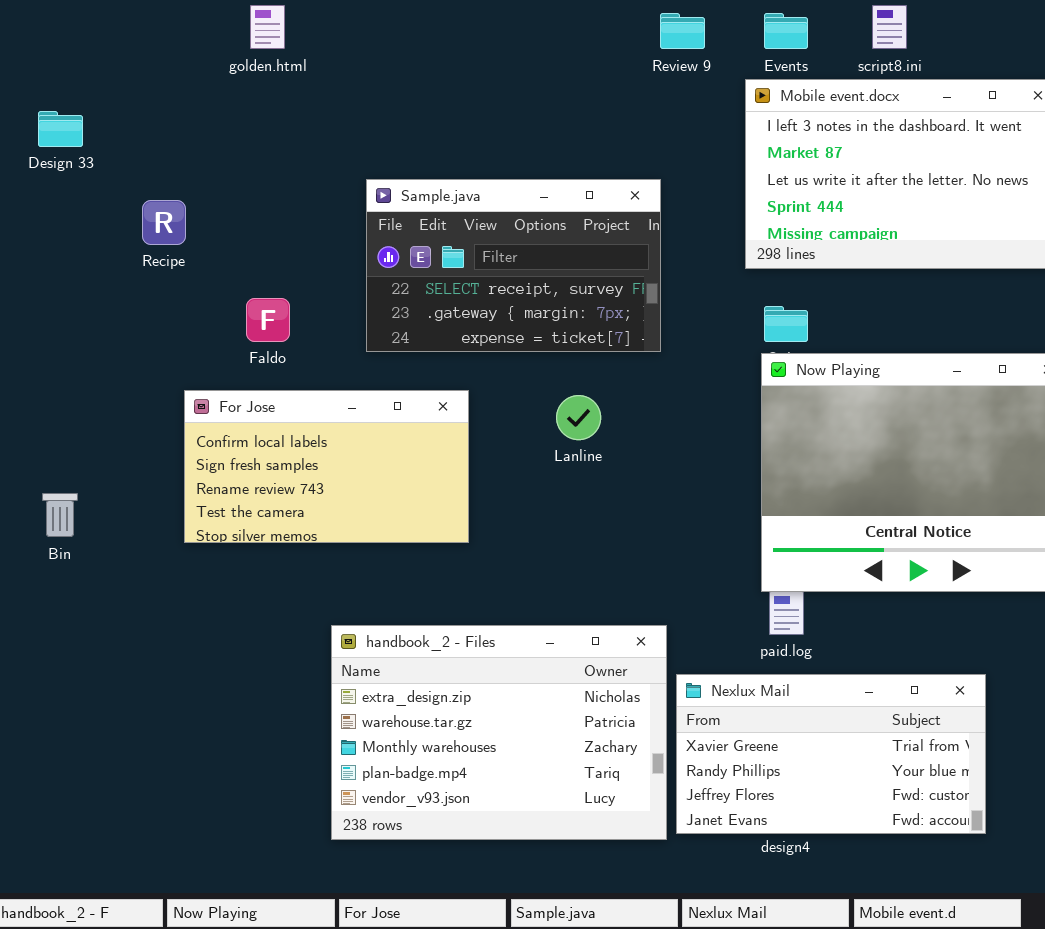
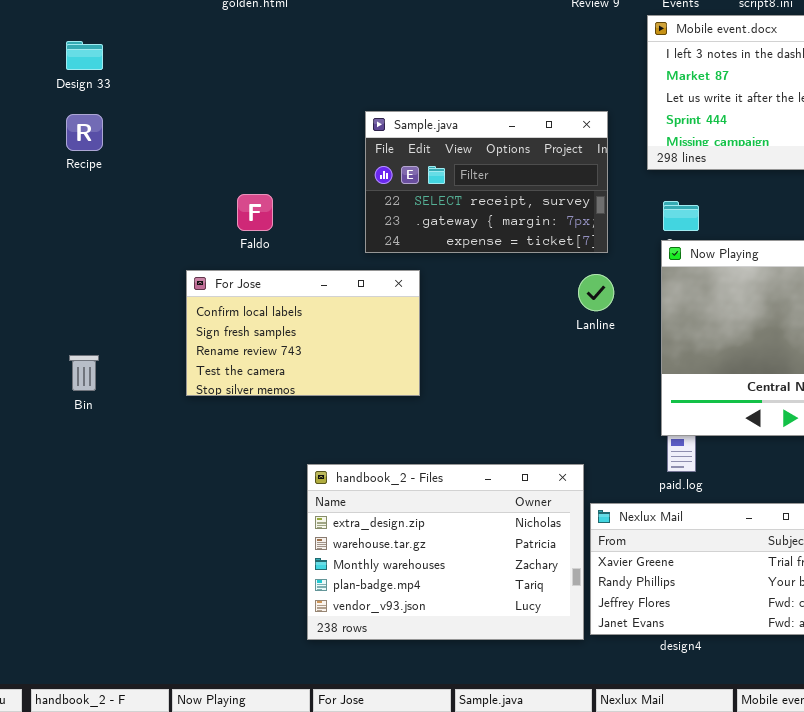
Sample.java: [366,179,661,352] -> [365,111,608,253], moved
Recipe: [142,200,186,245] -> [66,114,103,151], moved
Lanline: [556,395,601,440] -> [578,274,614,311], moved

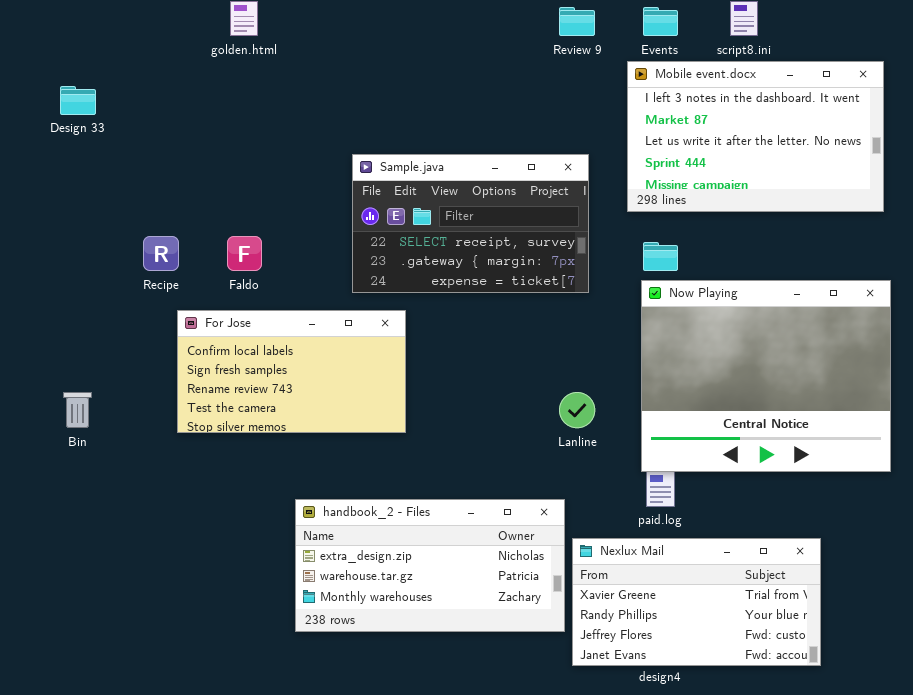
Recipe: [66,114,103,151] -> [143,236,179,271], moved
Lanline: [578,274,614,311] -> [559,392,595,428], moved
handbook_2 - Files: [307,464,584,640] -> [295,499,565,632], resized

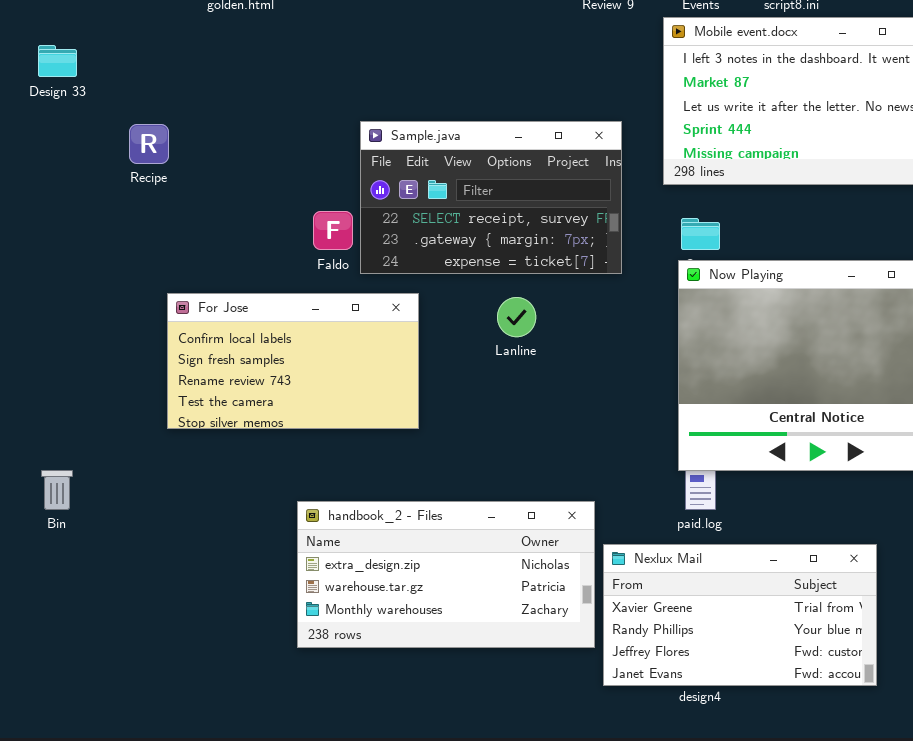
Recipe: [143,236,179,271] -> [129,124,169,164], moved
Faldo: [227,236,262,271] -> [313,211,353,250], moved
Bin: [63,392,92,428] -> [41,470,73,510], moved
Lanline: [559,392,595,428] -> [497,297,536,337], moved

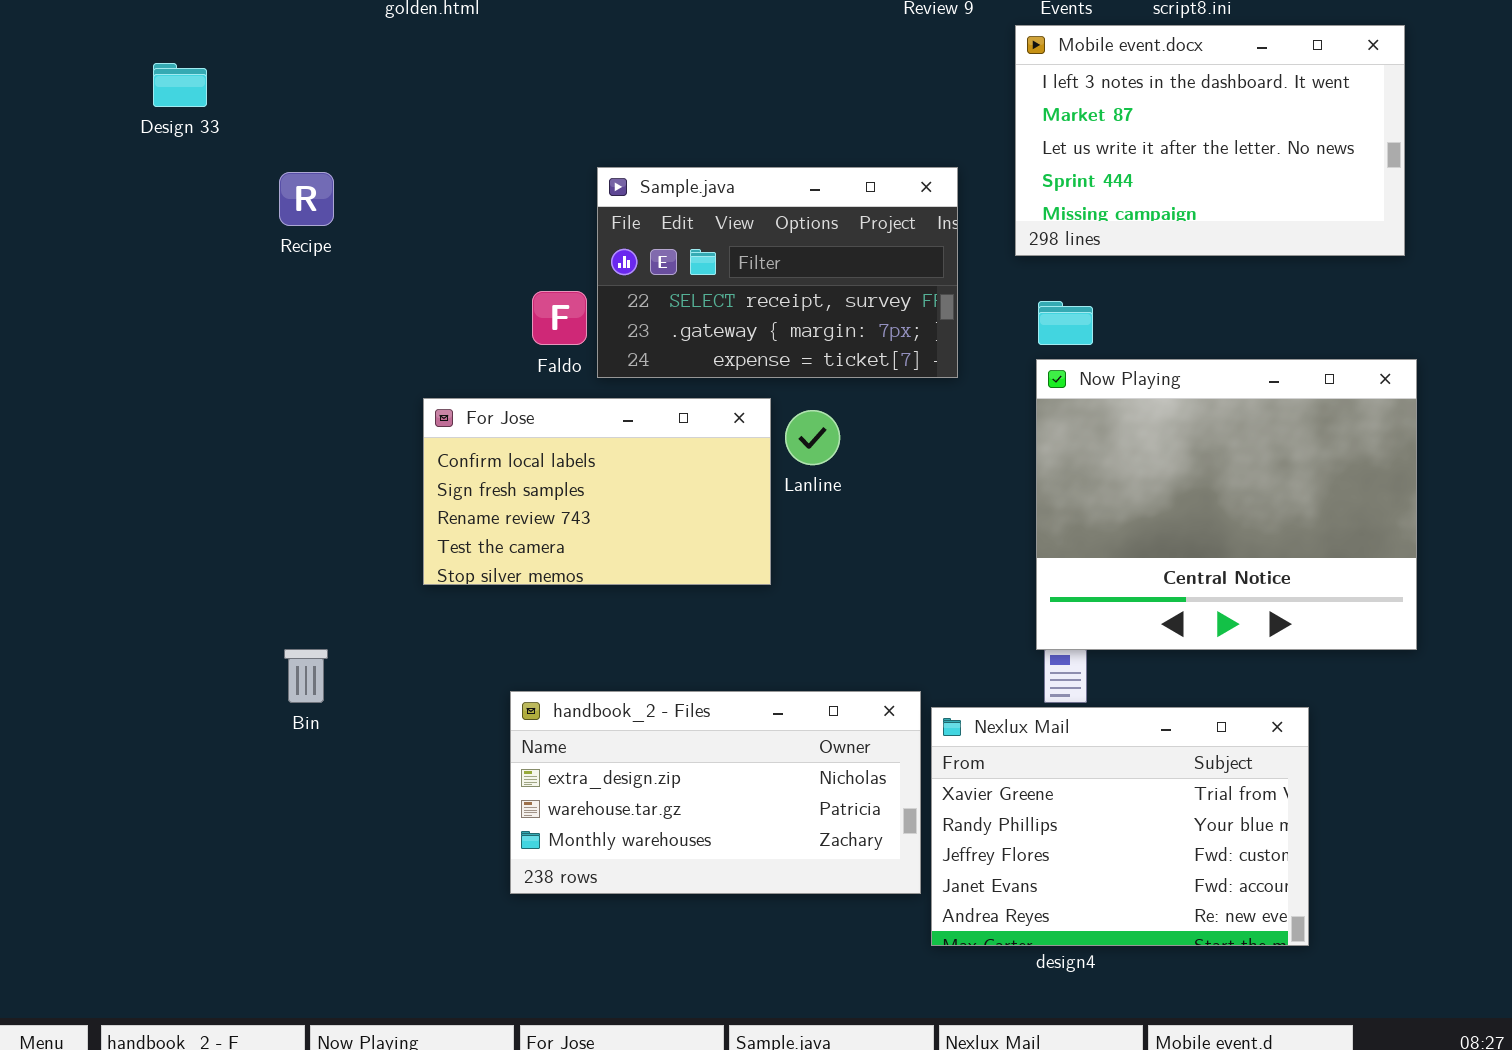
For Jose: [167,293,419,429] -> [423,398,771,585], moved
Bin: [41,470,73,510] -> [284,649,328,703], moved
Nexlux Mail: [603,544,877,686] -> [931,707,1309,946], resized

